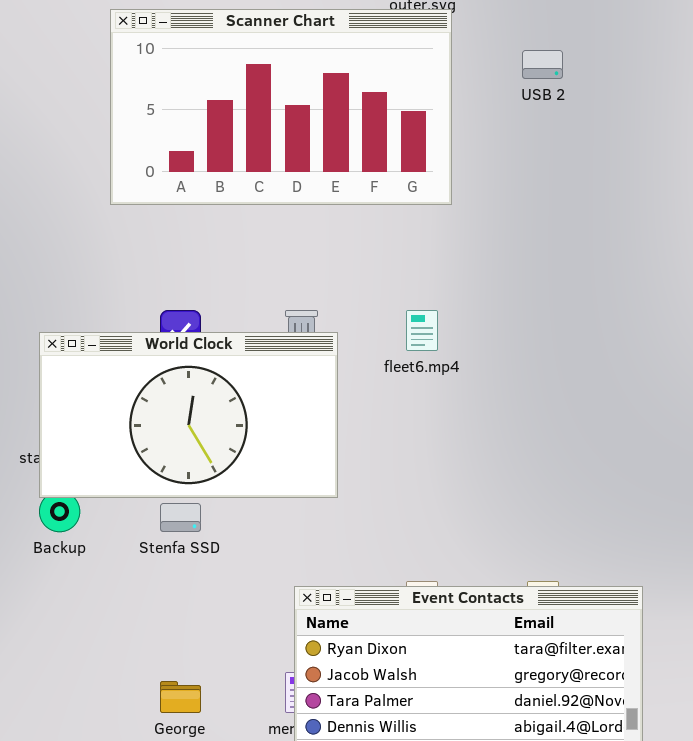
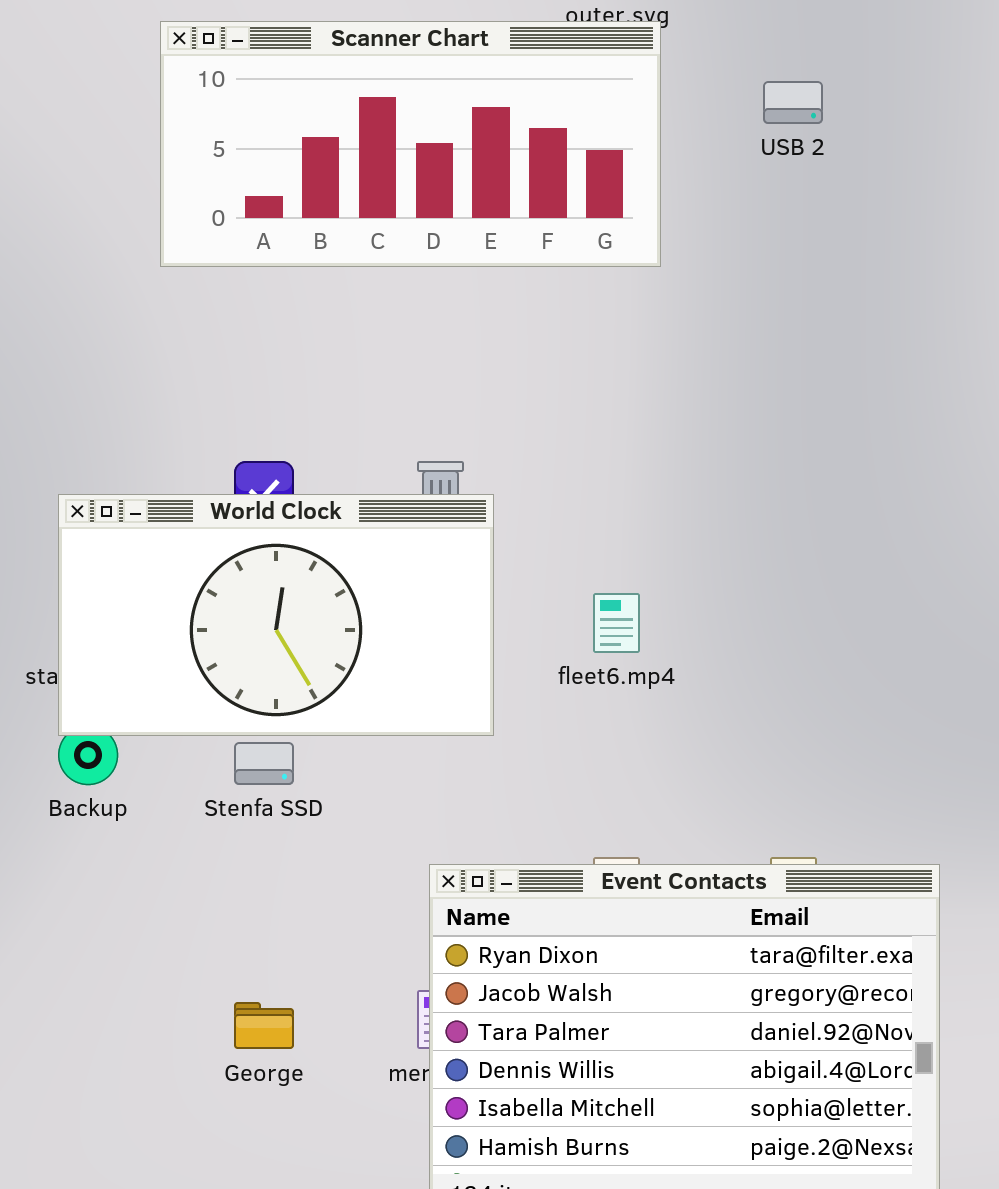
Scanner Chart: [110,9,452,205] -> [160,21,661,267], resized
fleet6.mp4: [406,310,438,351] -> [593,593,640,653], moved

